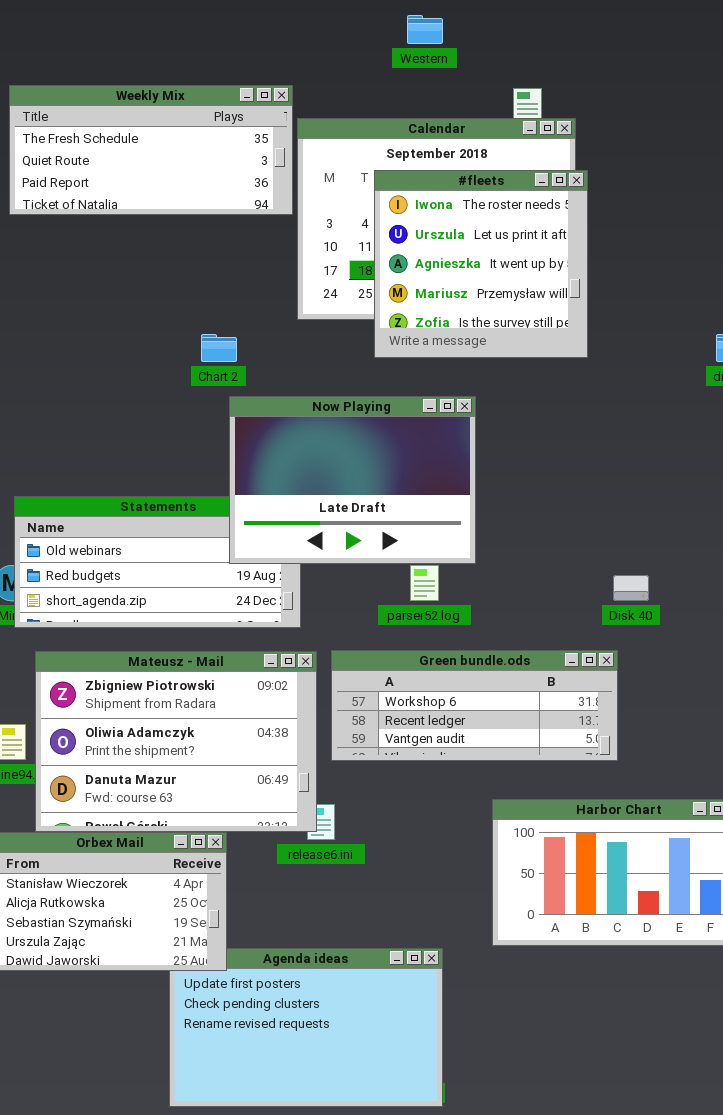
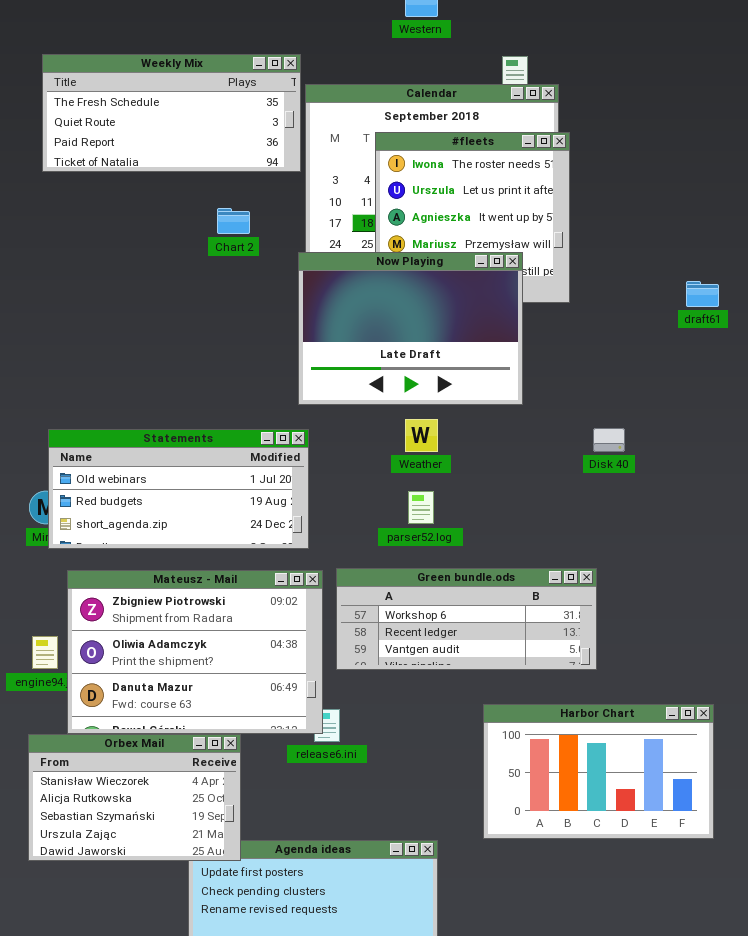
Chart 2: [201,334,237,362] -> [217,208,250,234], moved
Now Playing: [229,396,476,564] -> [298,252,523,405], moved
Disk 40: [613,575,649,601] -> [593,428,625,452], moved

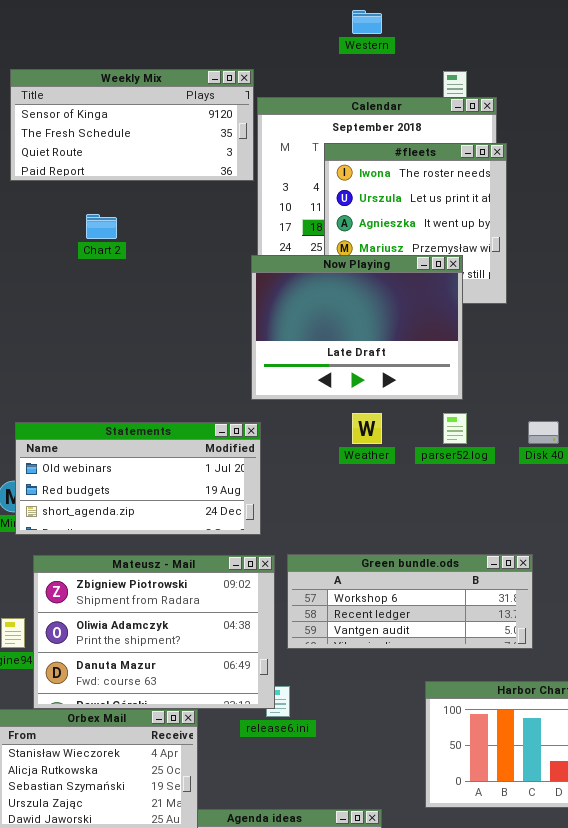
Weekly Mix: [42,54,301,172] -> [10,69,254,181], scrolled up 1 row
Chart 2: [217,208,250,234] -> [86,214,117,239], moved
parser52.log: [408,491,434,524] -> [443,413,467,444], moved

